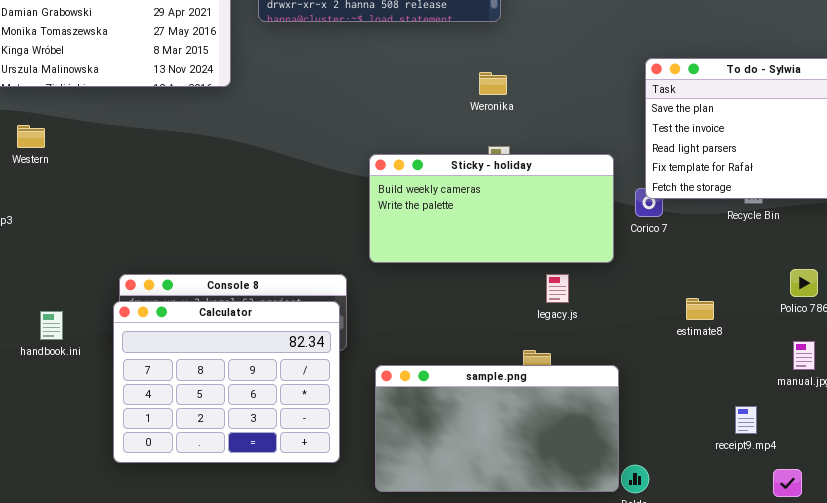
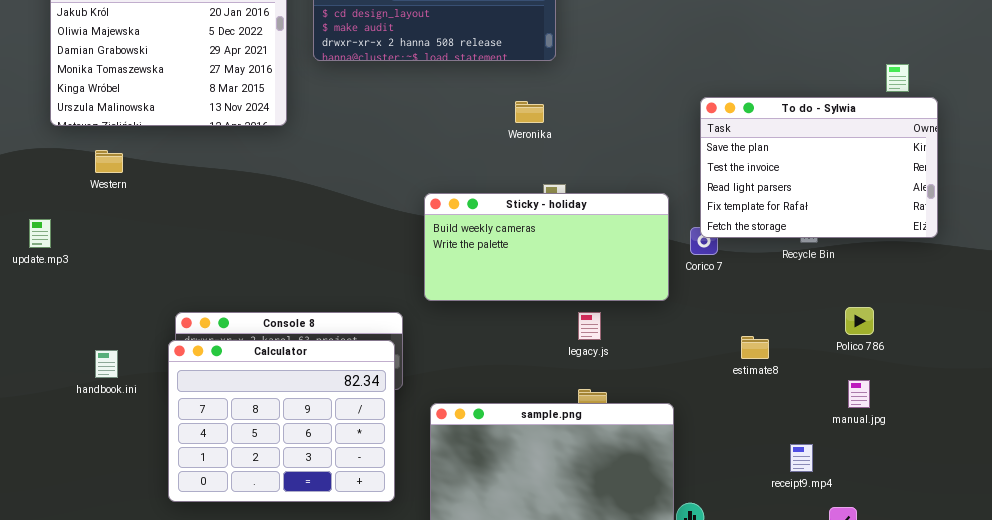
Weronika: [479,72,507,95] -> [515,101,544,123], moved
Western: [17,125,45,148] -> [95,150,123,173], moved
legacy.js: [546,274,569,303] -> [578,312,601,340], moved

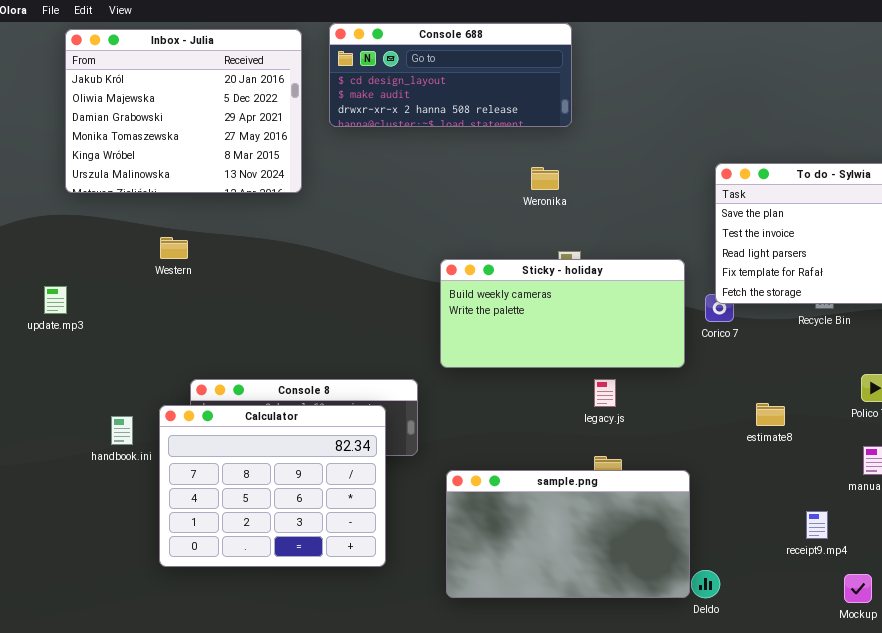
Western: [95,150,123,173] -> [160,237,188,259], moved
Calculator: [168,340,395,502] -> [159,405,386,567], moved

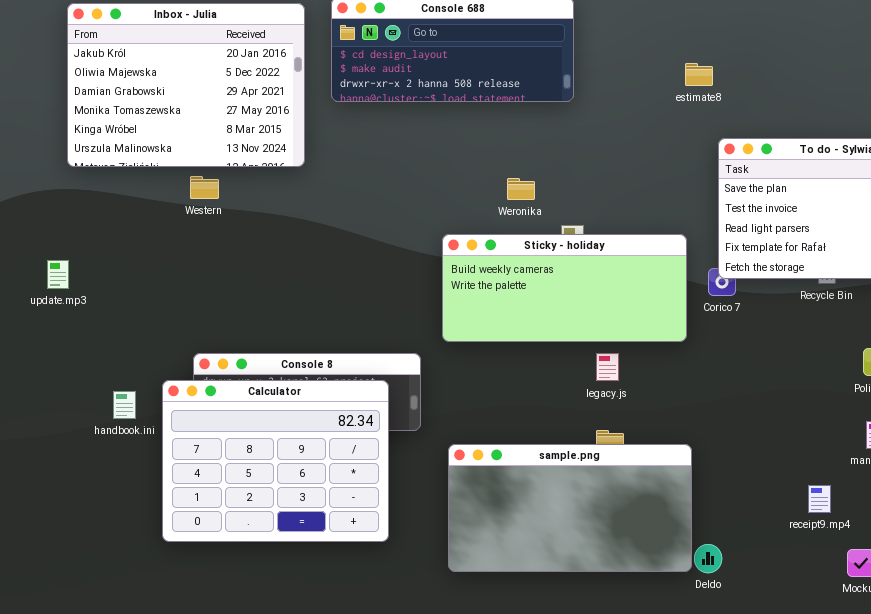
Weronika: [531,167,559,190] -> [507,178,535,200], moved
Western: [160,237,188,259] -> [190,176,219,199], moved
estimate8: [756,403,785,426] -> [685,63,713,86], moved

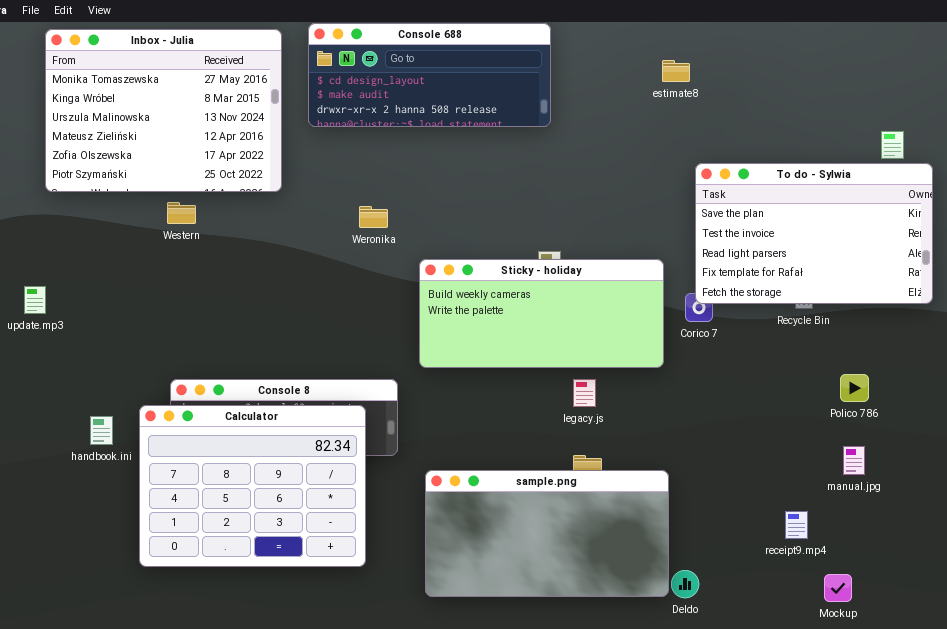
Inbox - Julia: [67,3,305,167] -> [45,29,282,192], scrolled down 3 rows
estimate8: [685,63,713,86] -> [662,60,690,82], moved
Weronika: [507,178,535,200] -> [359,206,388,228], moved

